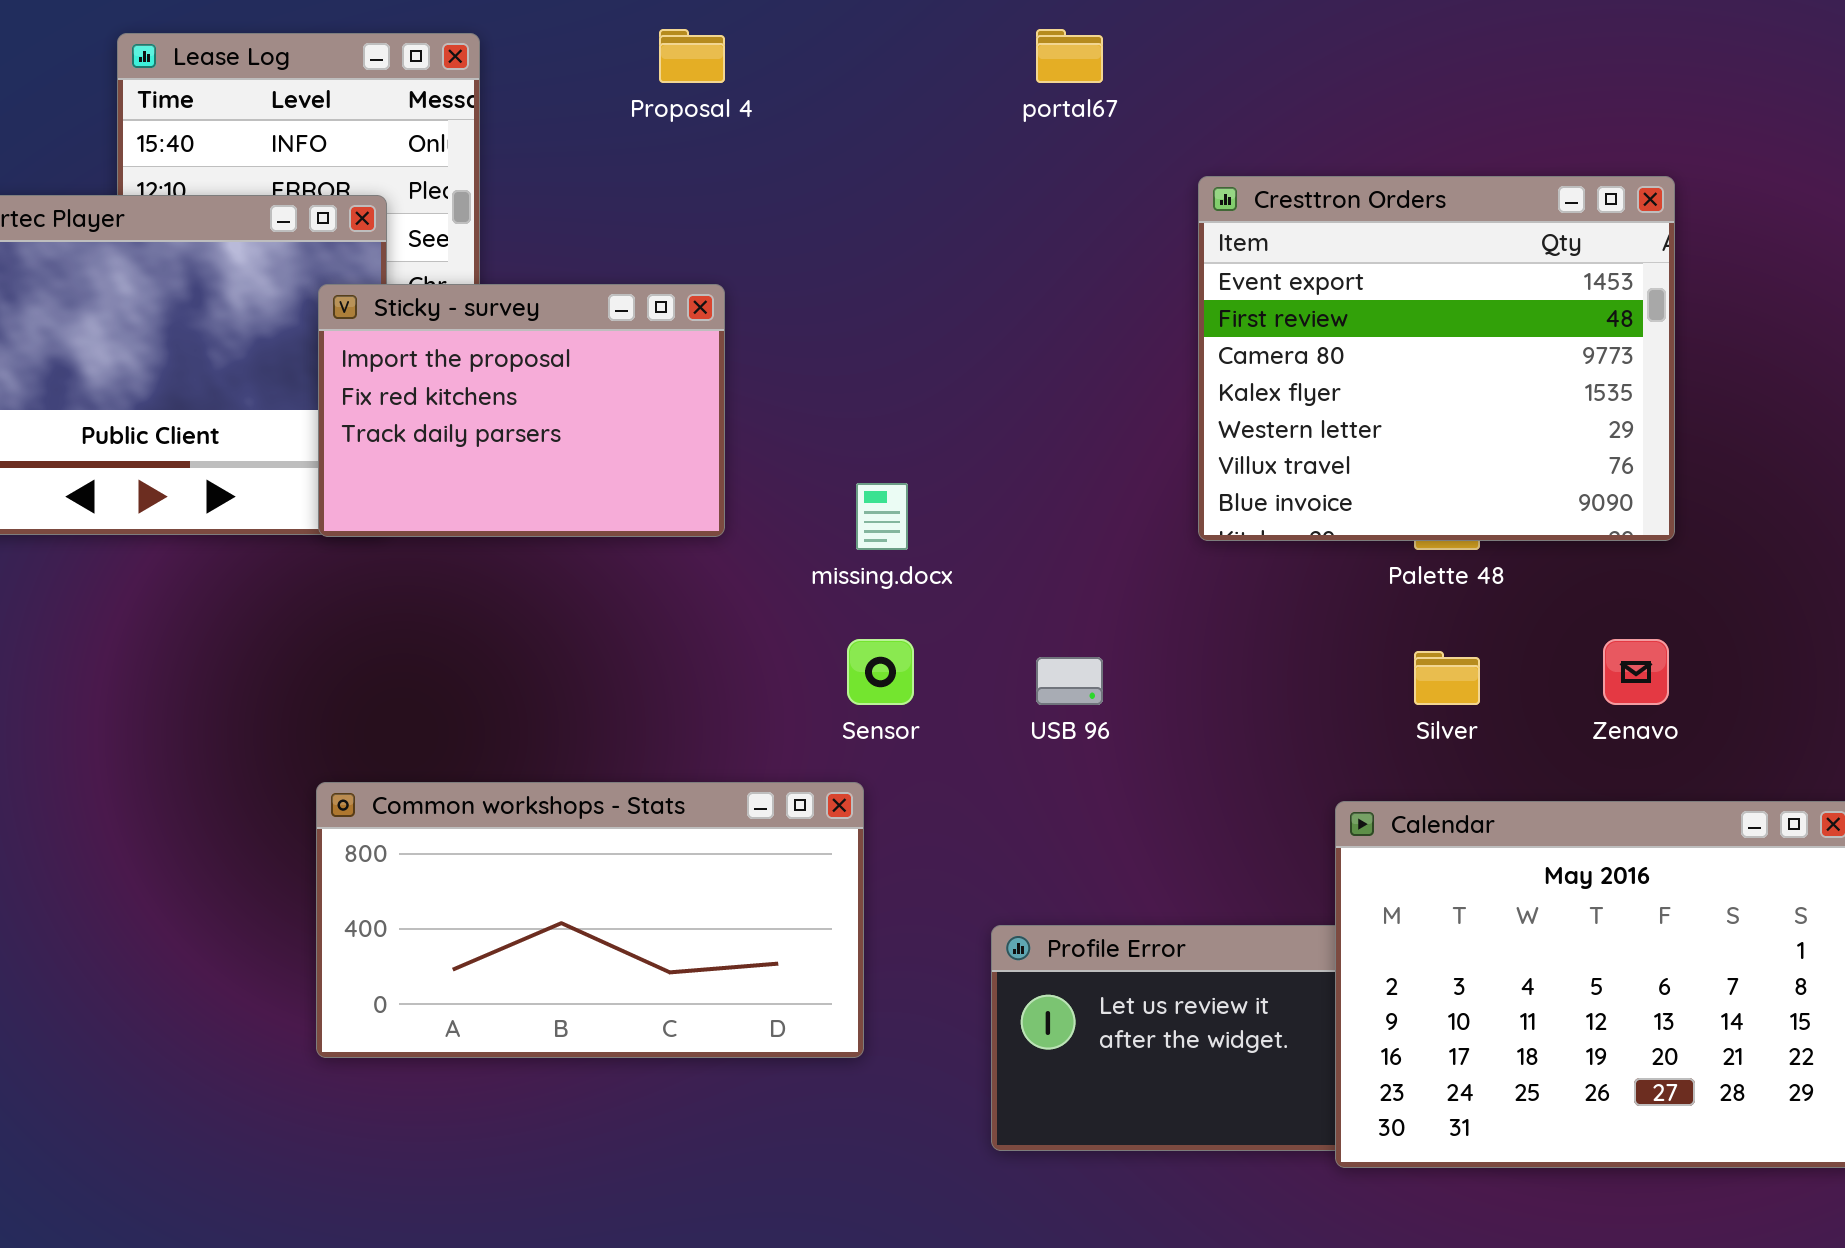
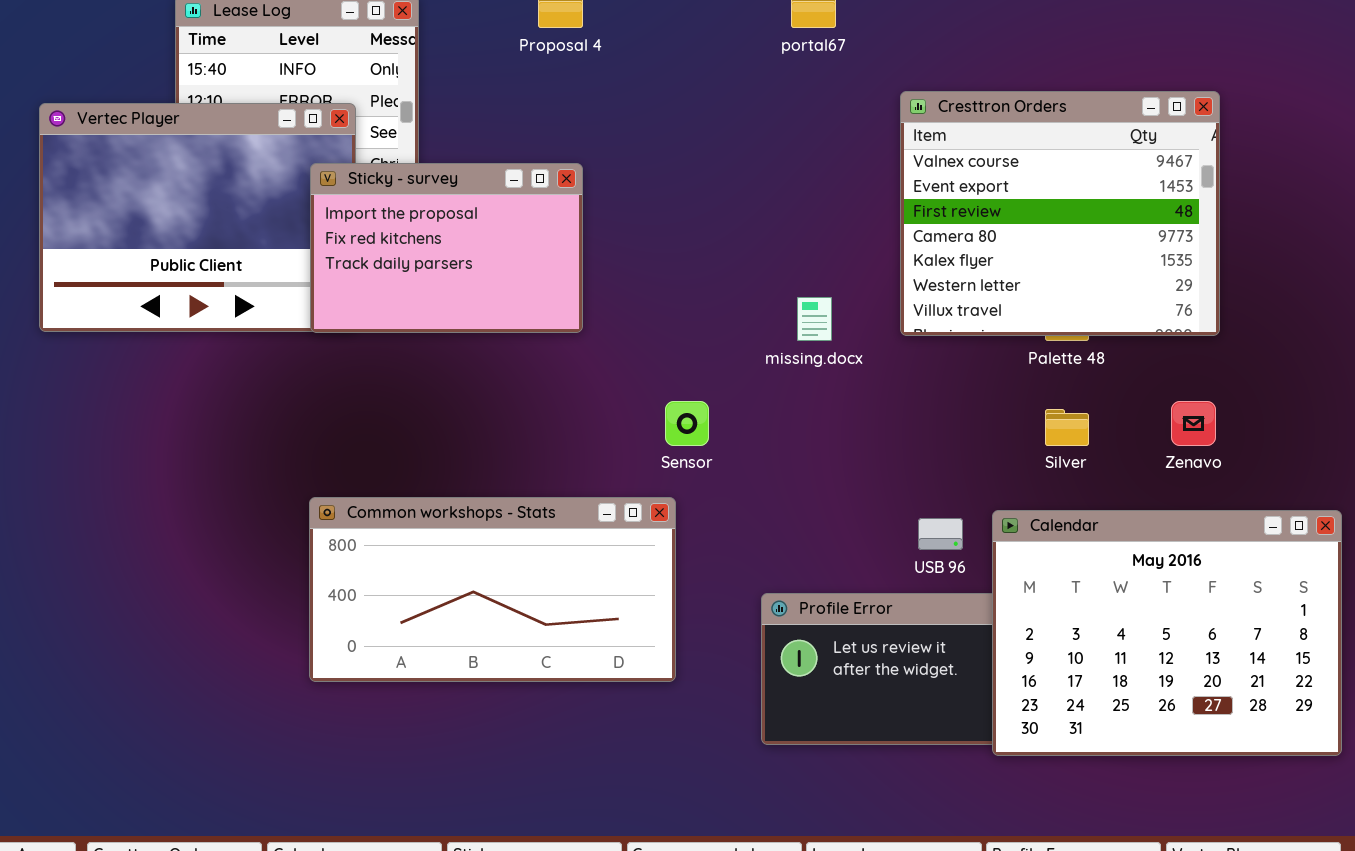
Cresttron Orders: [1198,176,1675,541] -> [900,91,1220,336], scrolled up 1 row
missing.docx: [856,483,908,550] -> [797,297,832,341], moved
USB 96: [1036,657,1103,705] -> [918,518,963,550], moved

